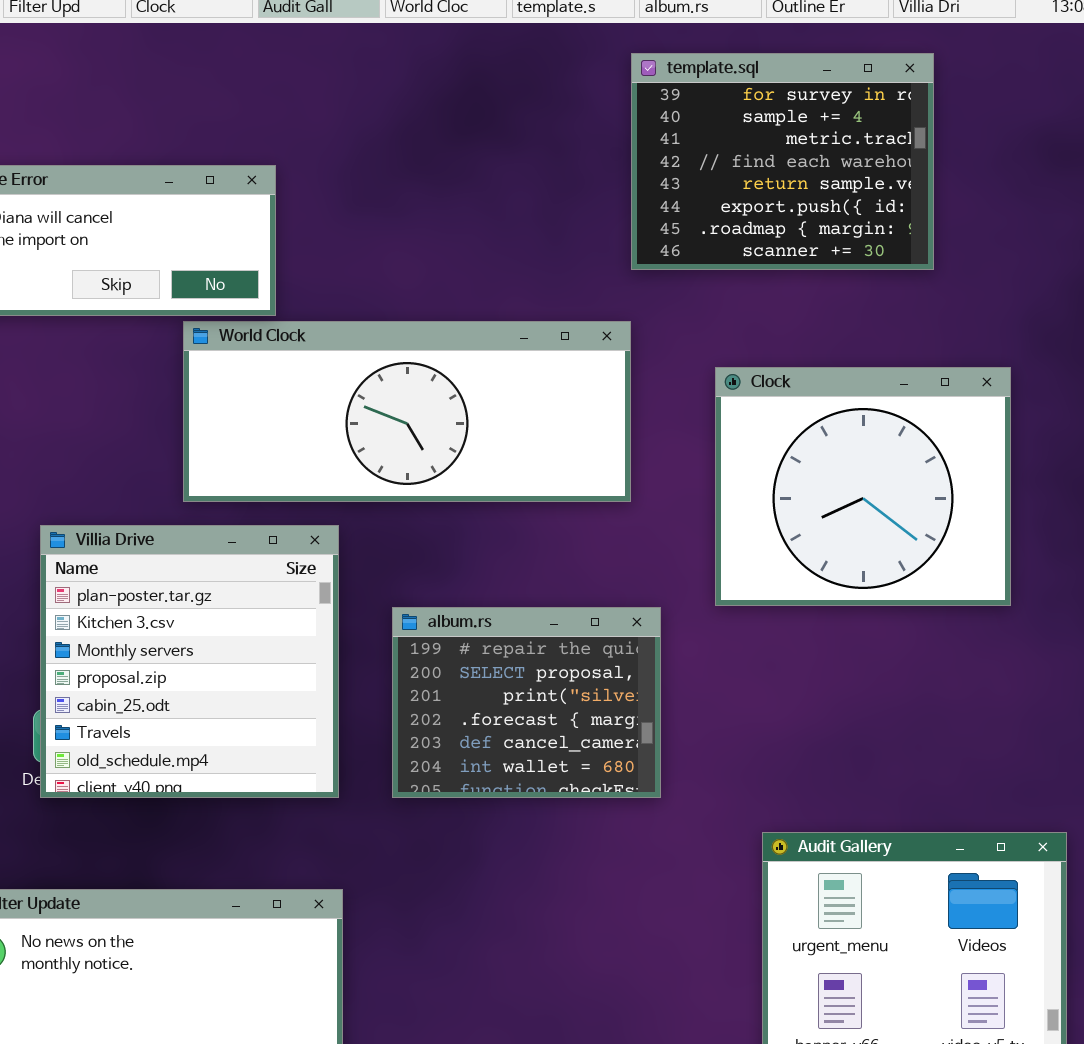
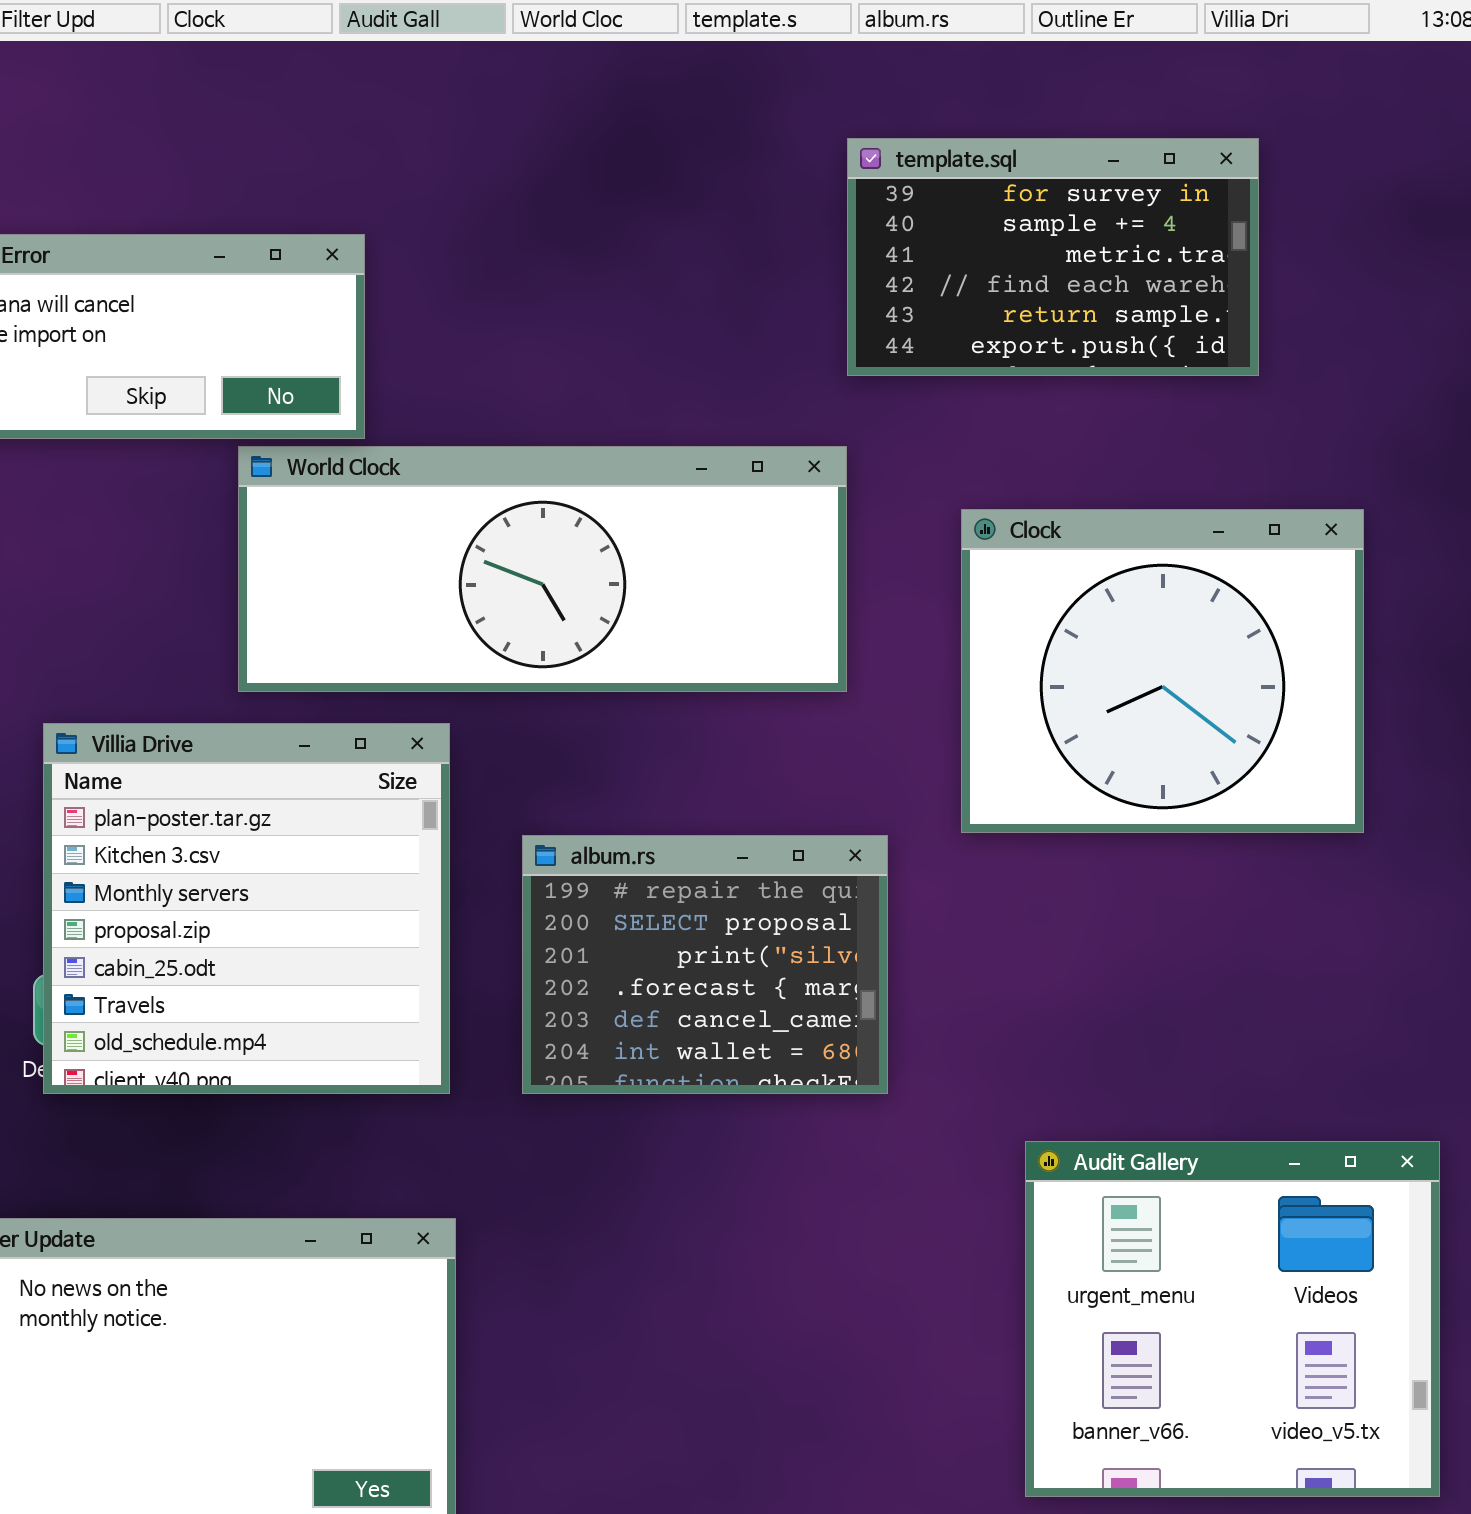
template.sql: [631,53,934,270] -> [847,138,1259,376], resized

